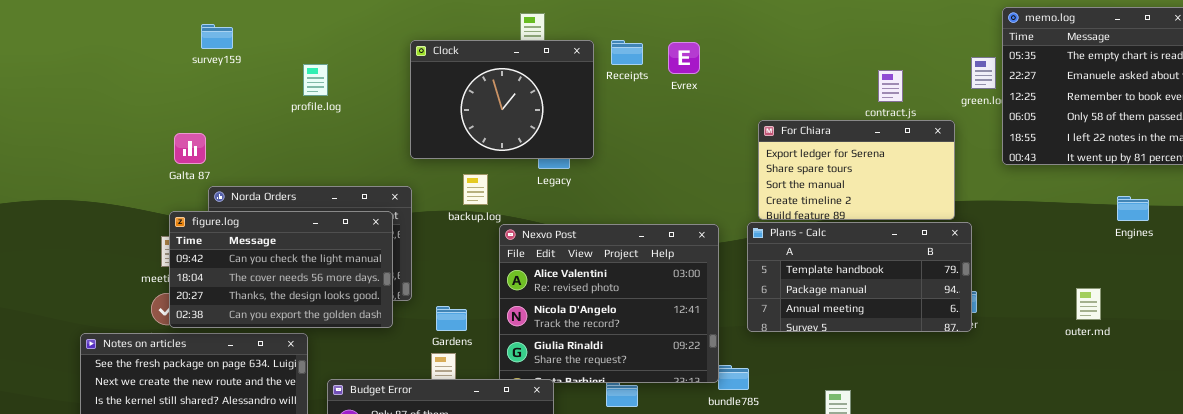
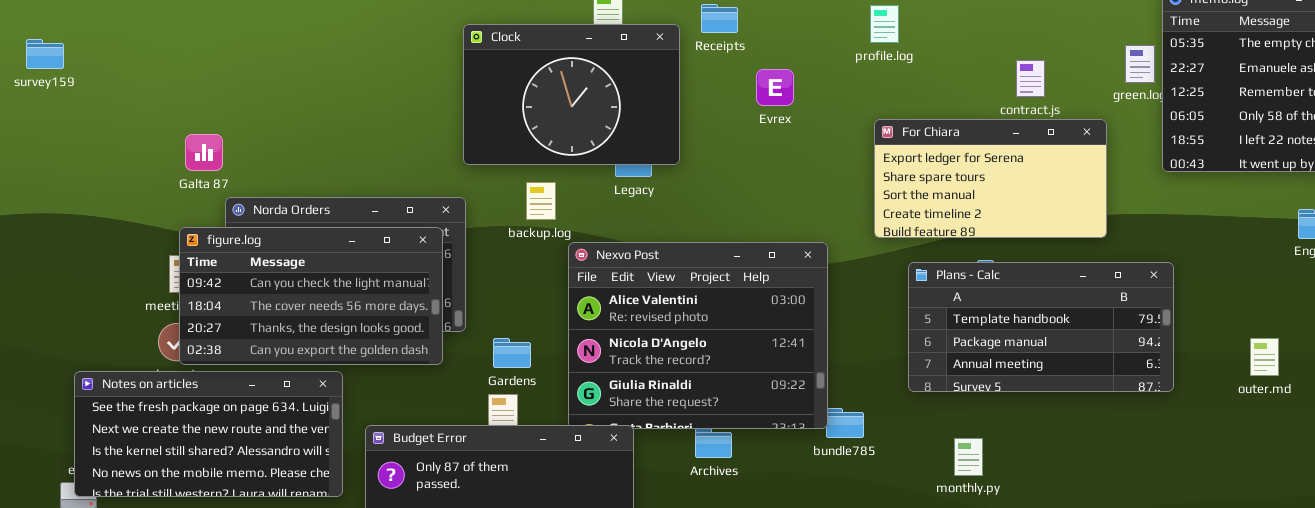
survey159: [201,24,233,49] -> [26,39,64,69], moved
Receipts: [611,40,643,65] -> [701,4,738,33], moved
Evrex: [668,42,700,74] -> [756,69,794,106], moved
profile.log: [303,64,328,96] -> [870,5,899,43], moved
Plans - Calc: [747,222,972,332] -> [908,262,1174,392], moved
outer.md: [1076,288,1101,320] -> [1250,338,1279,376], moved

